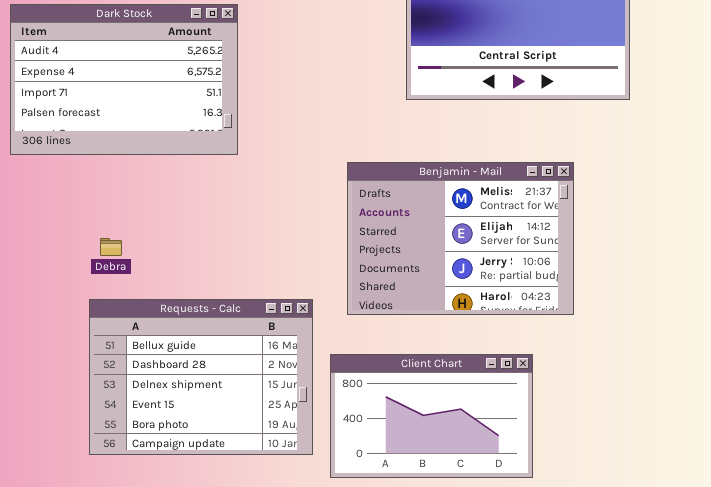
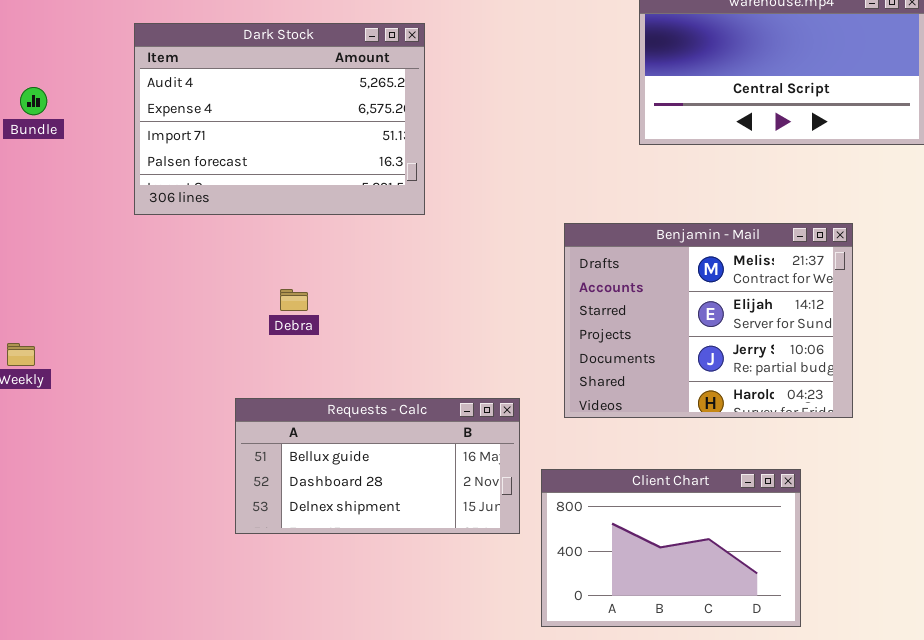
Debra: [100,238,122,256] -> [280,289,308,311], moved
Requests - Calc: [89,299,313,455] -> [235,398,520,534], resized

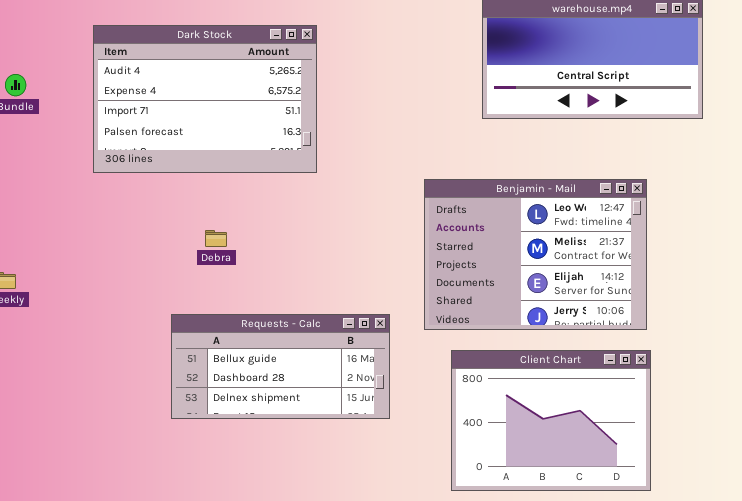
Benjamin - Mail: [564,223,853,418] -> [424,179,647,330], scrolled up 1 row
Client Chart: [541,469,801,627] -> [451,350,651,491], moved, resized

